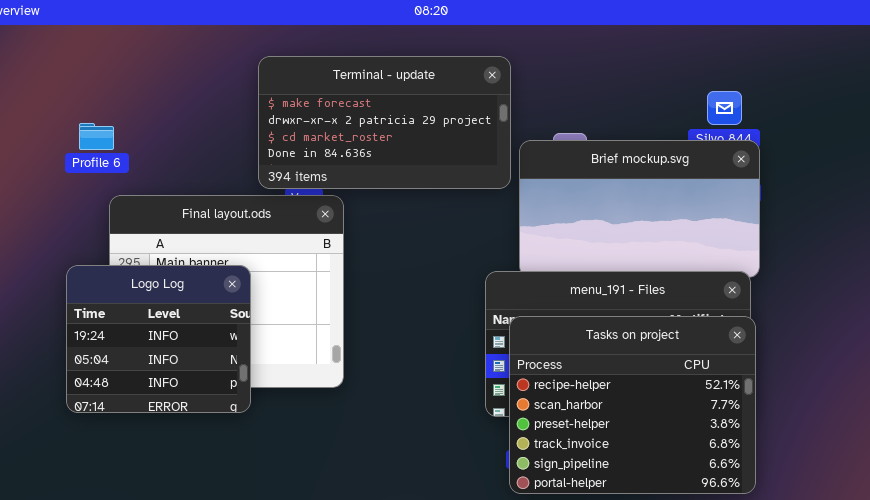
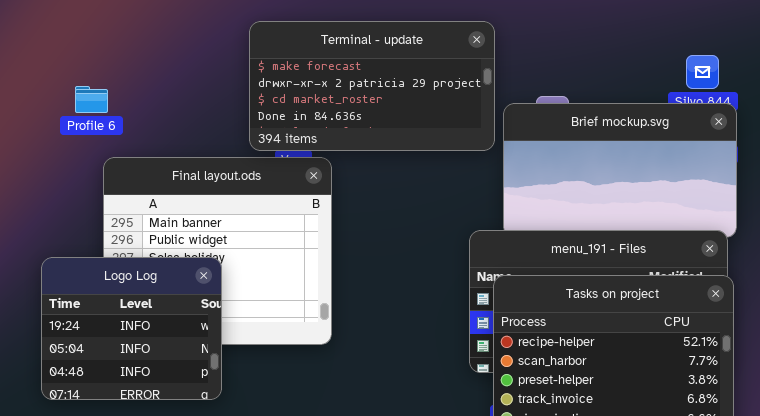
Logo Log: [66,265,251,413] -> [41,257,222,400], moved

